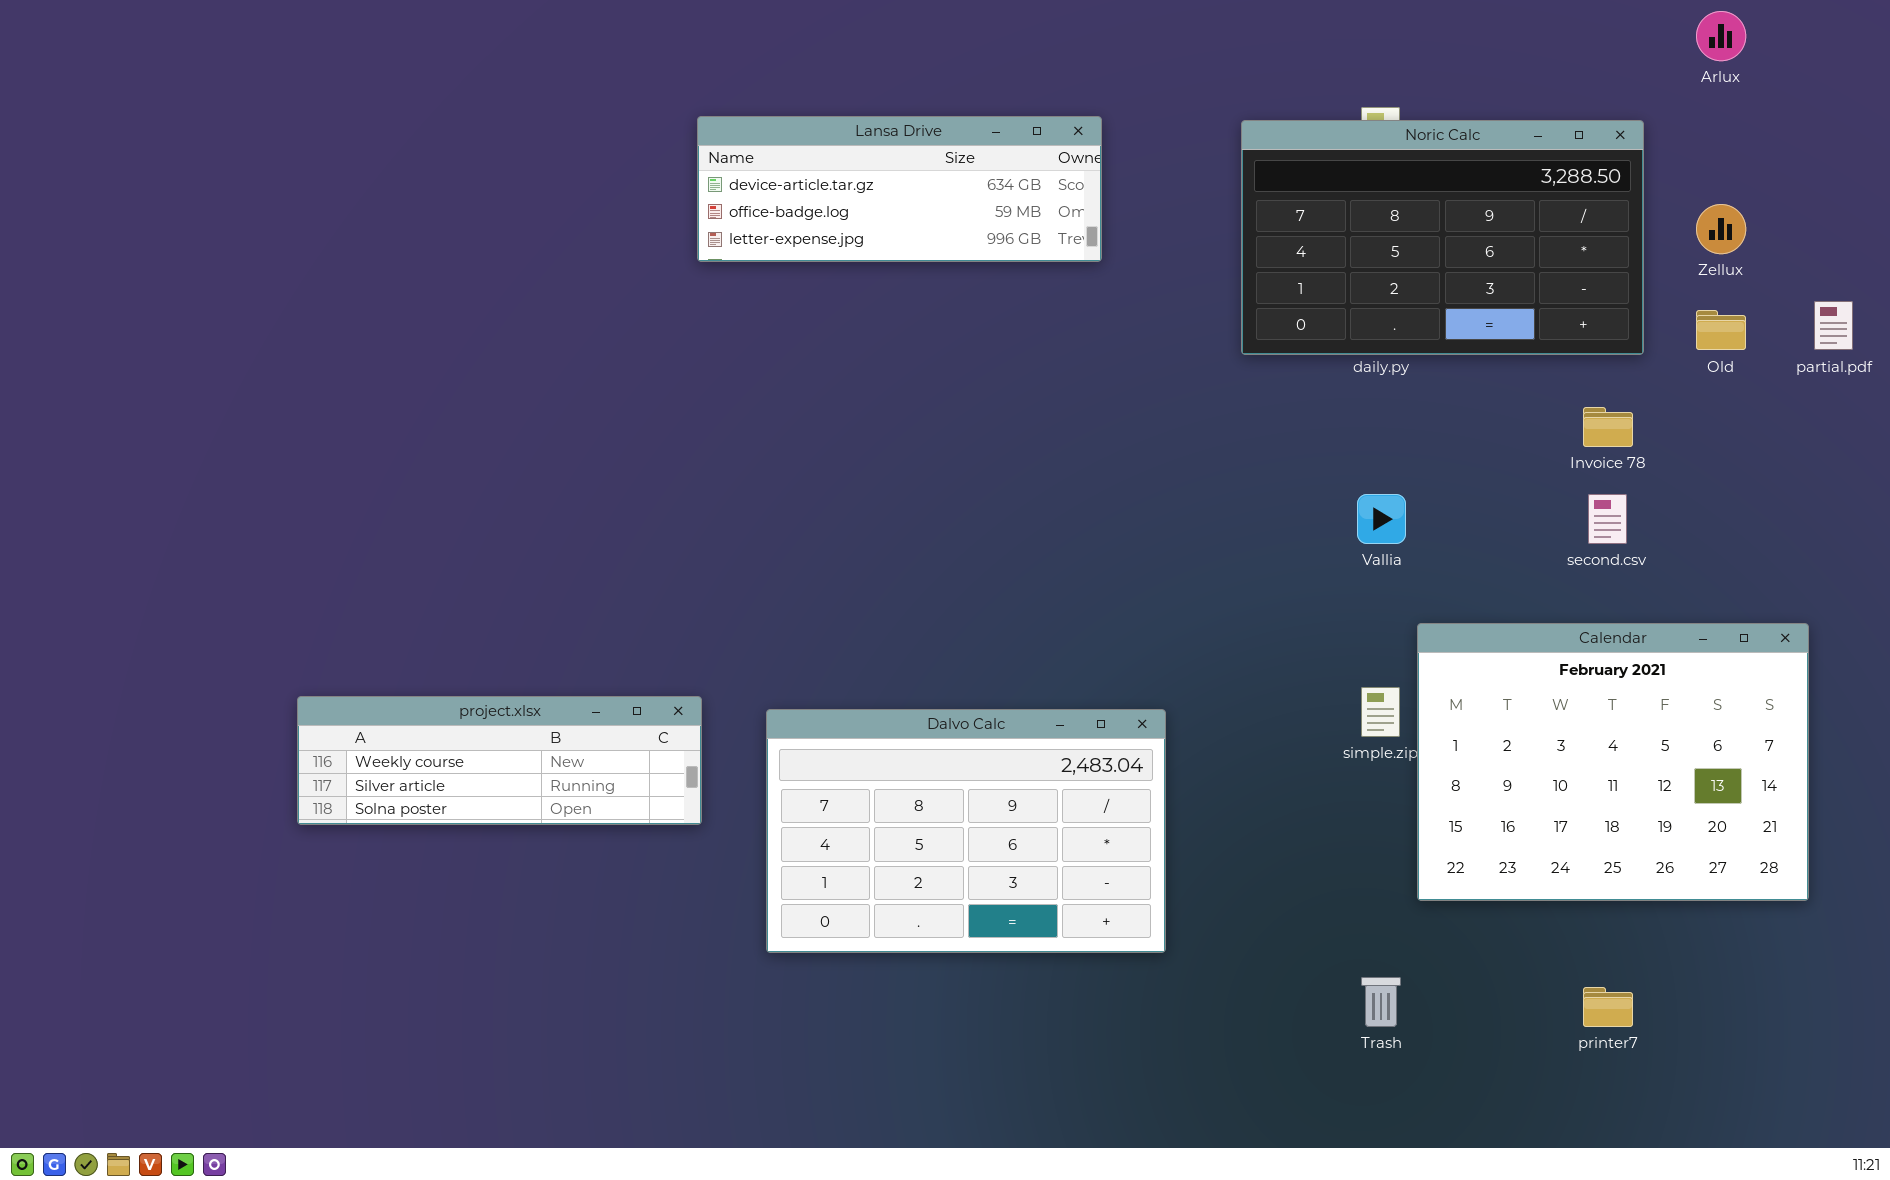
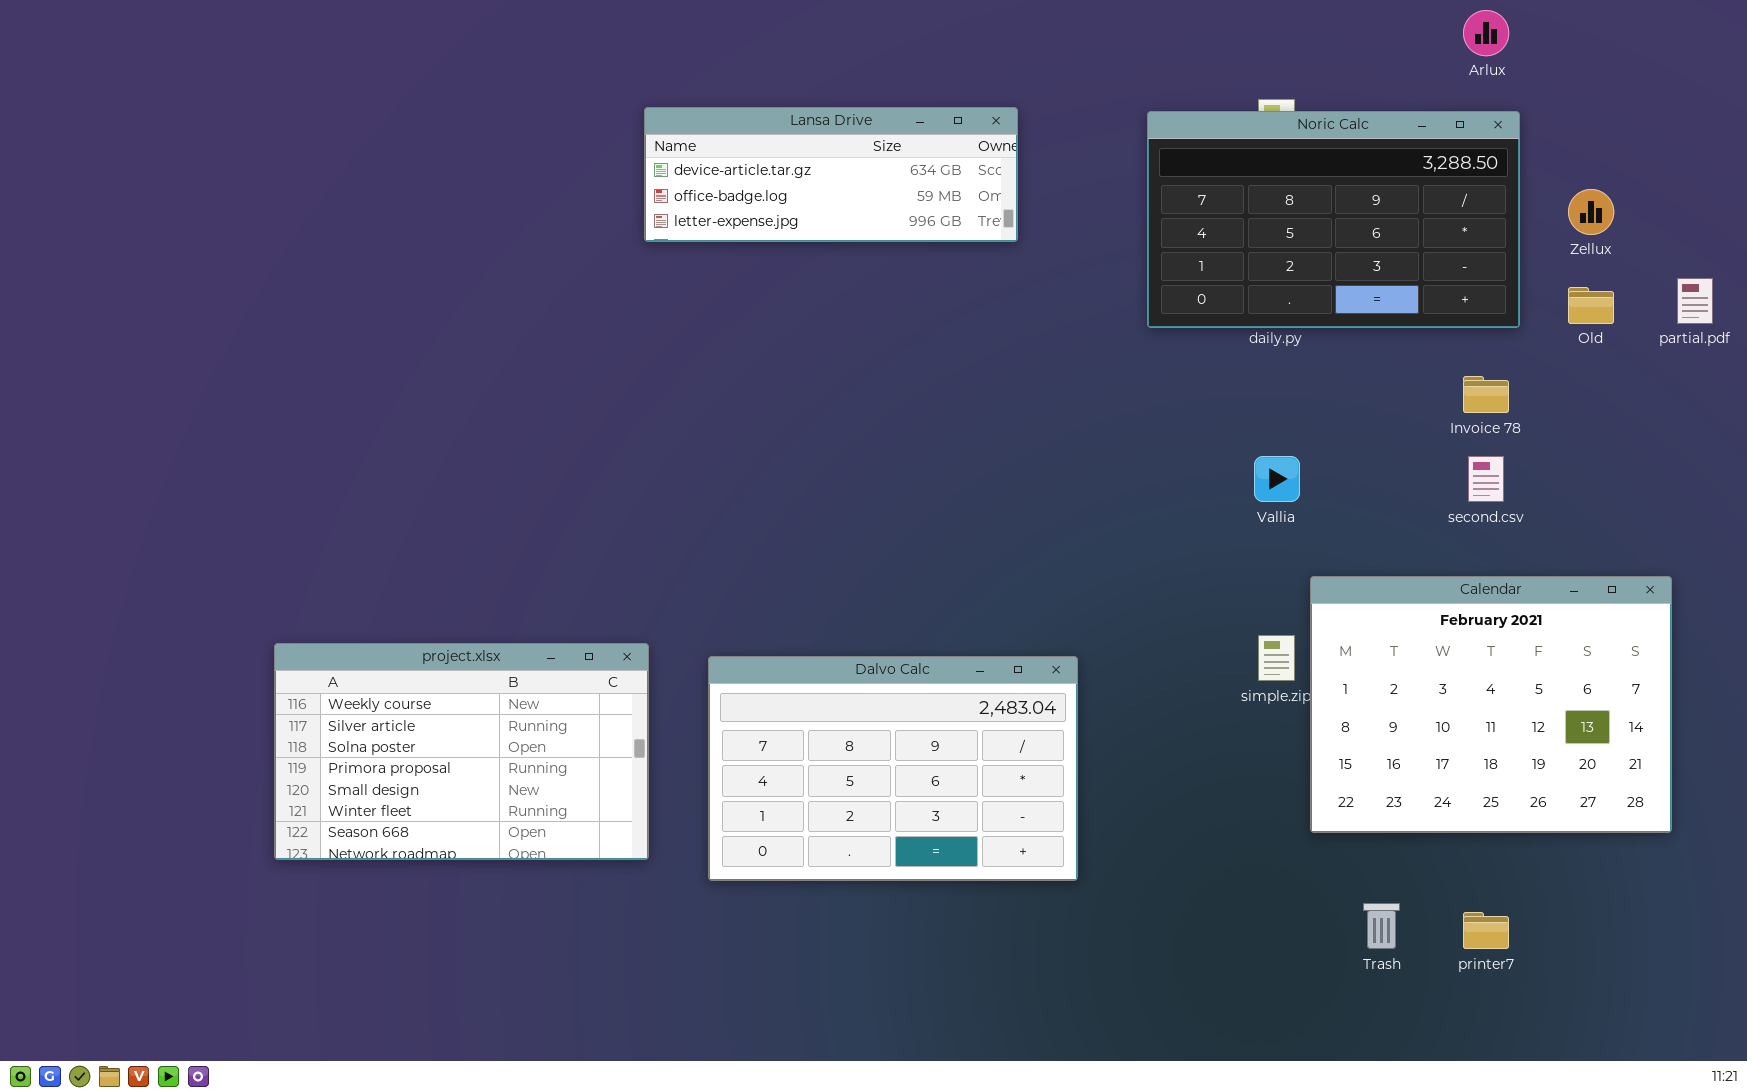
Arlux: [1696,11,1746,61] -> [1463,10,1509,56], moved
project.xlsx: [297,696,702,825] -> [274,643,649,860], resized
Trash: [1361,977,1401,1027] -> [1363,903,1400,949], moved

